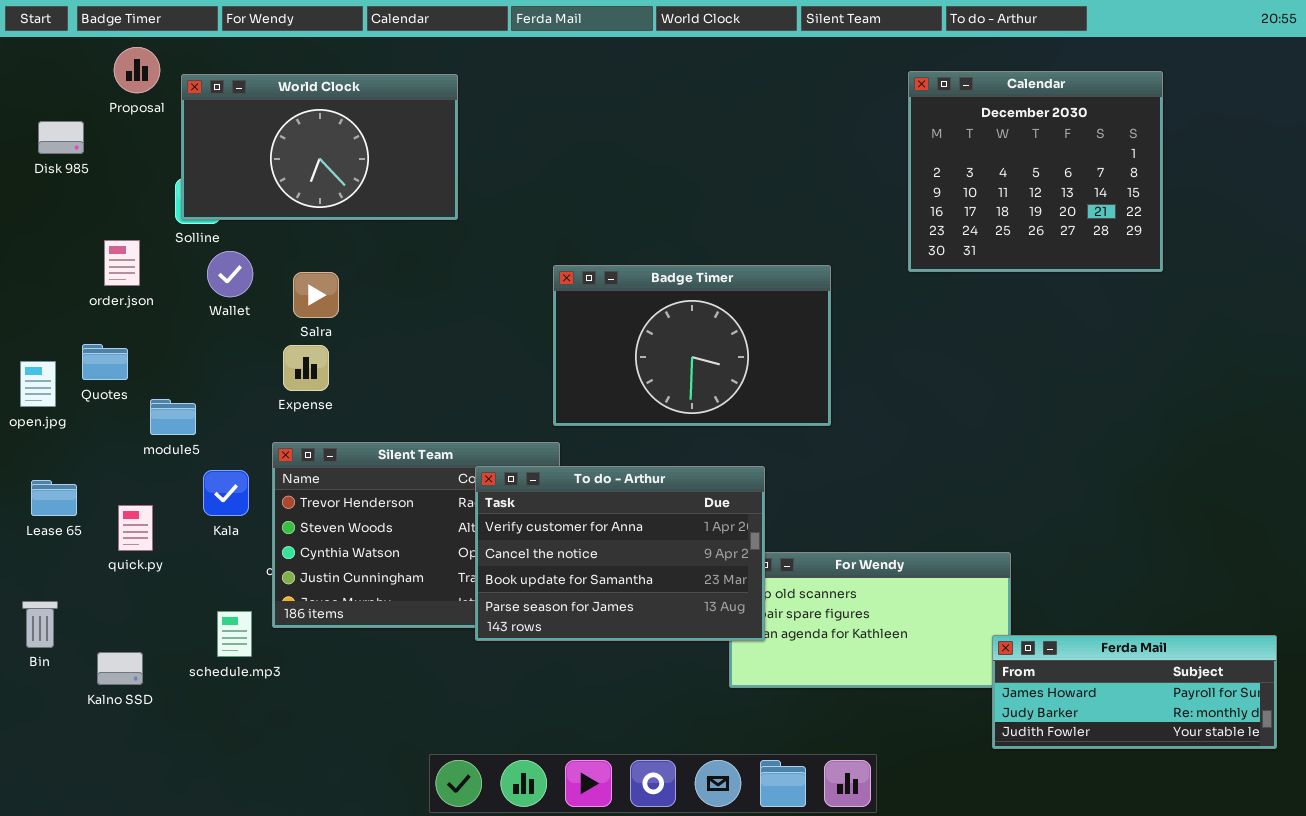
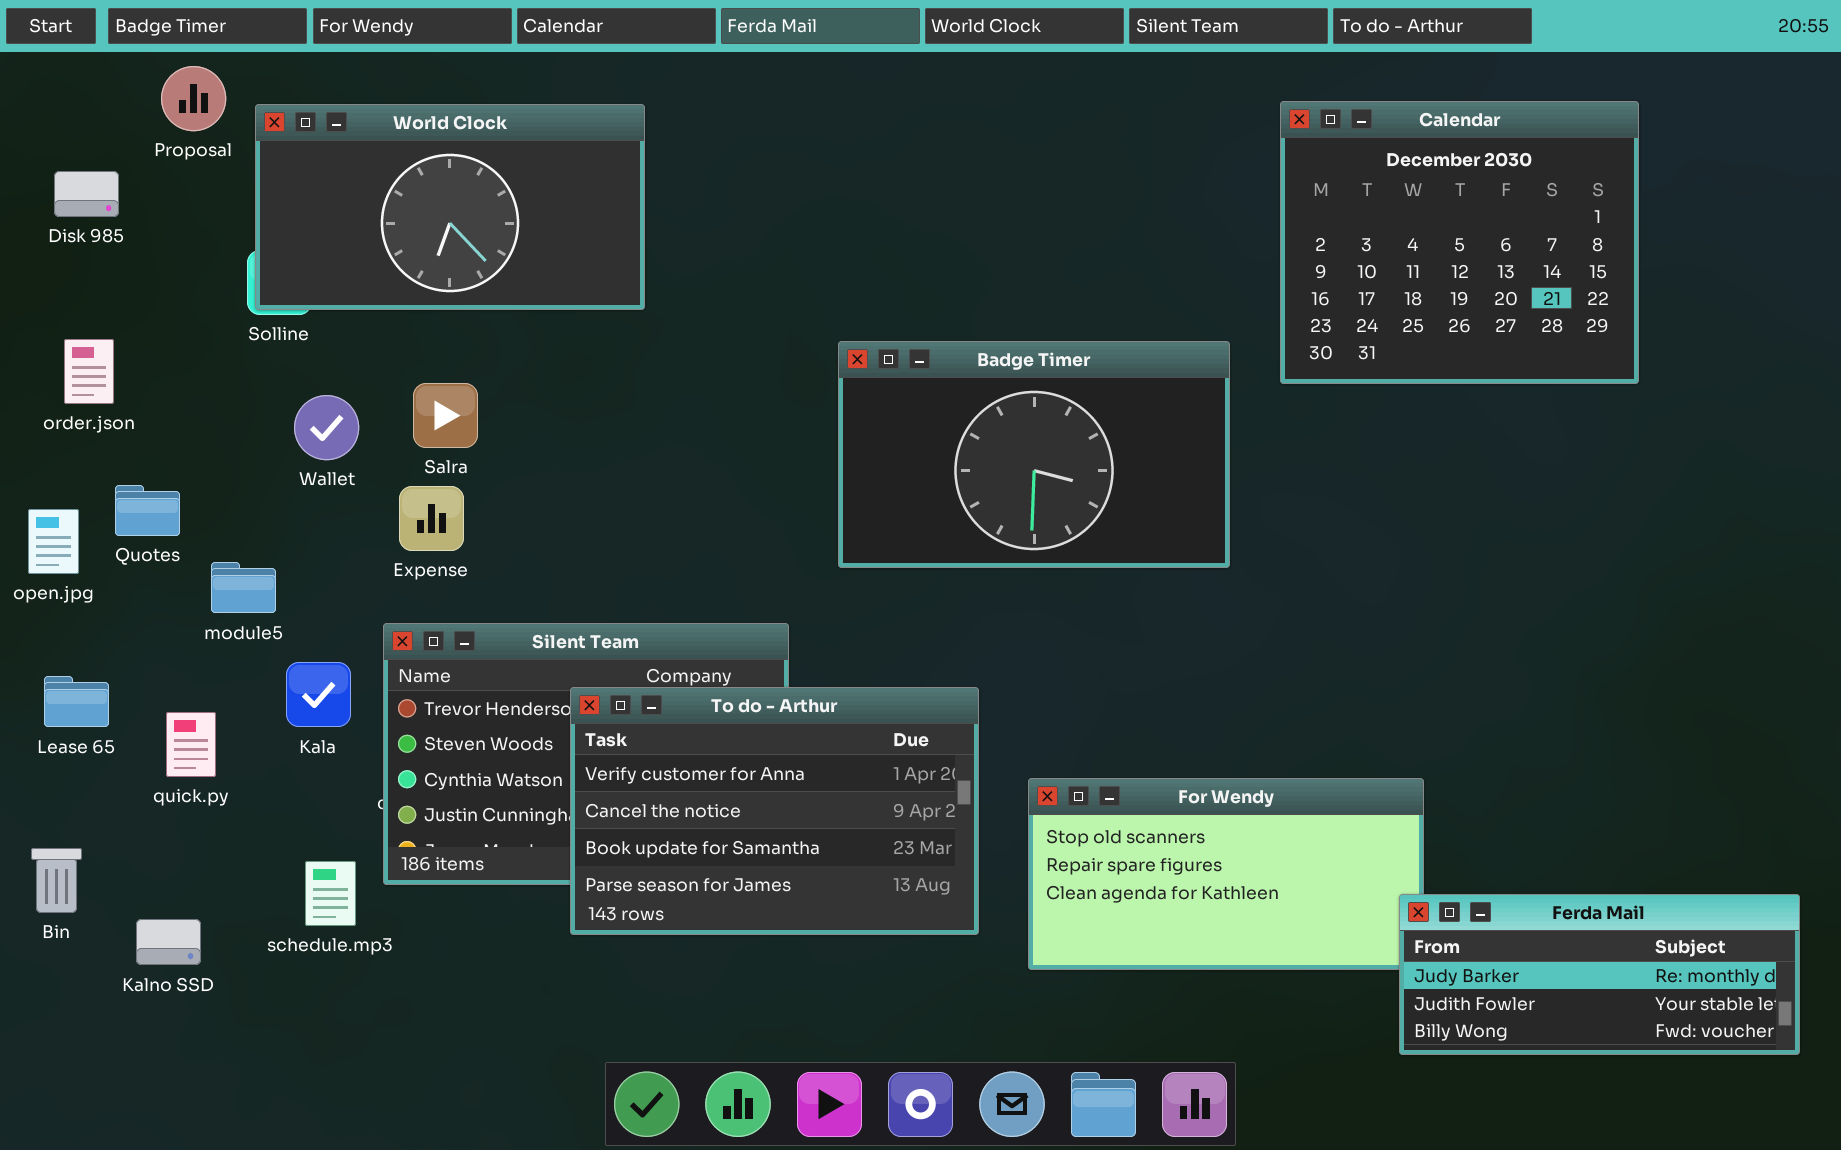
order.json: [104,240,140,286] -> [64,339,114,404], moved
Wallet: [207,251,253,297] -> [294,395,359,460], moved
Badge Timer: [553,265,831,426] -> [838,341,1230,568], moved
To do - Arthur: [475,466,765,641] -> [570,687,979,935], moved
Ferda Mail: [992,635,1277,749] -> [1399,894,1800,1055], scrolled down 1 row

